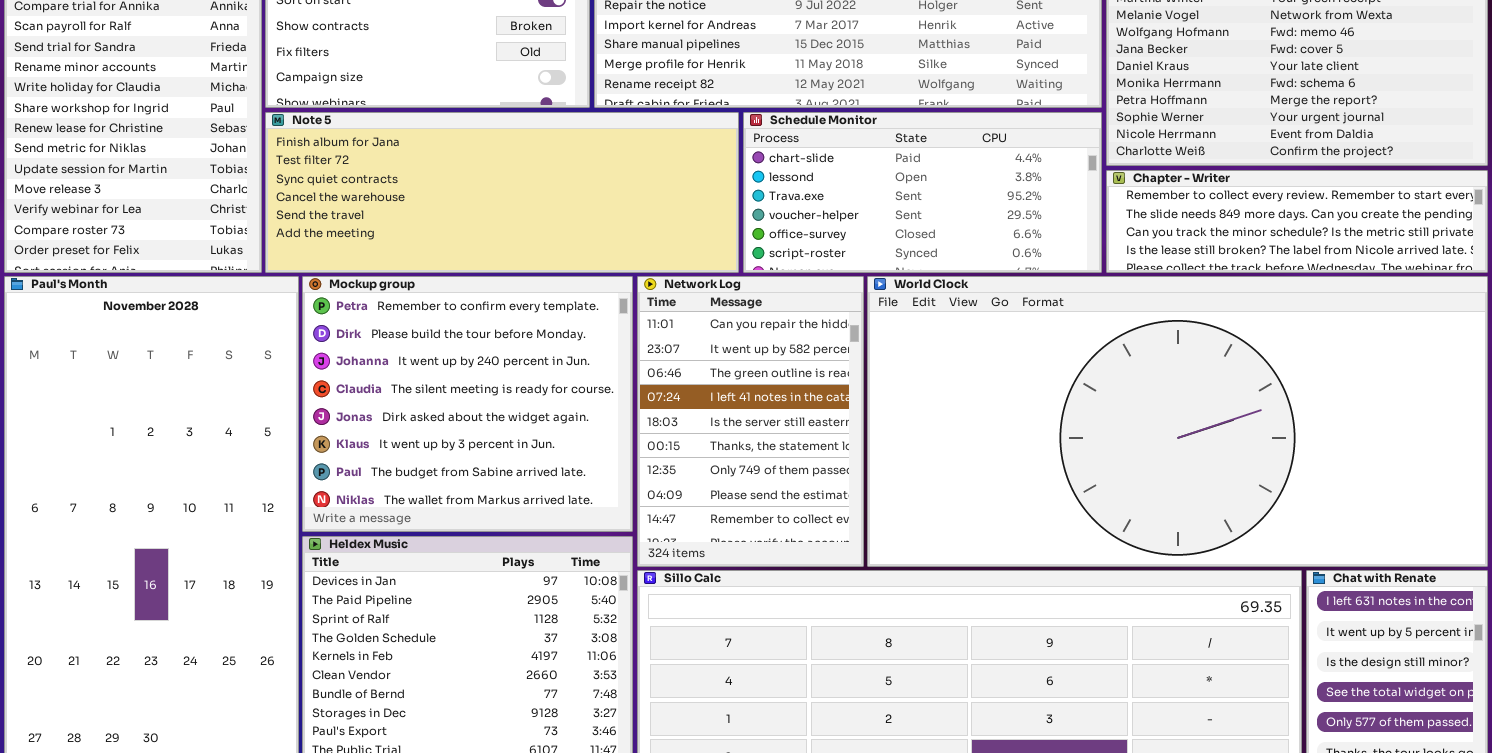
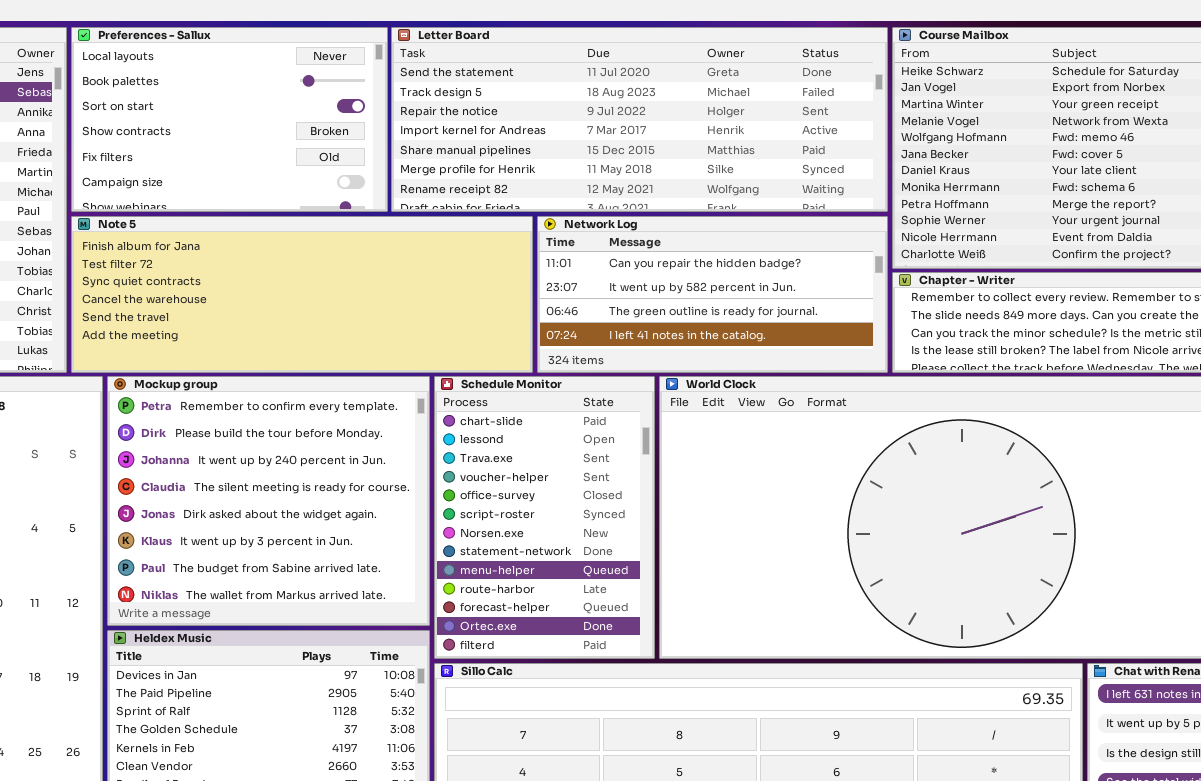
Schedule Monitor: [743,112,1102,273] -> [434,376,655,659], moved, resized
Network Log: [637,276,864,567] -> [537,216,888,373], moved, resized

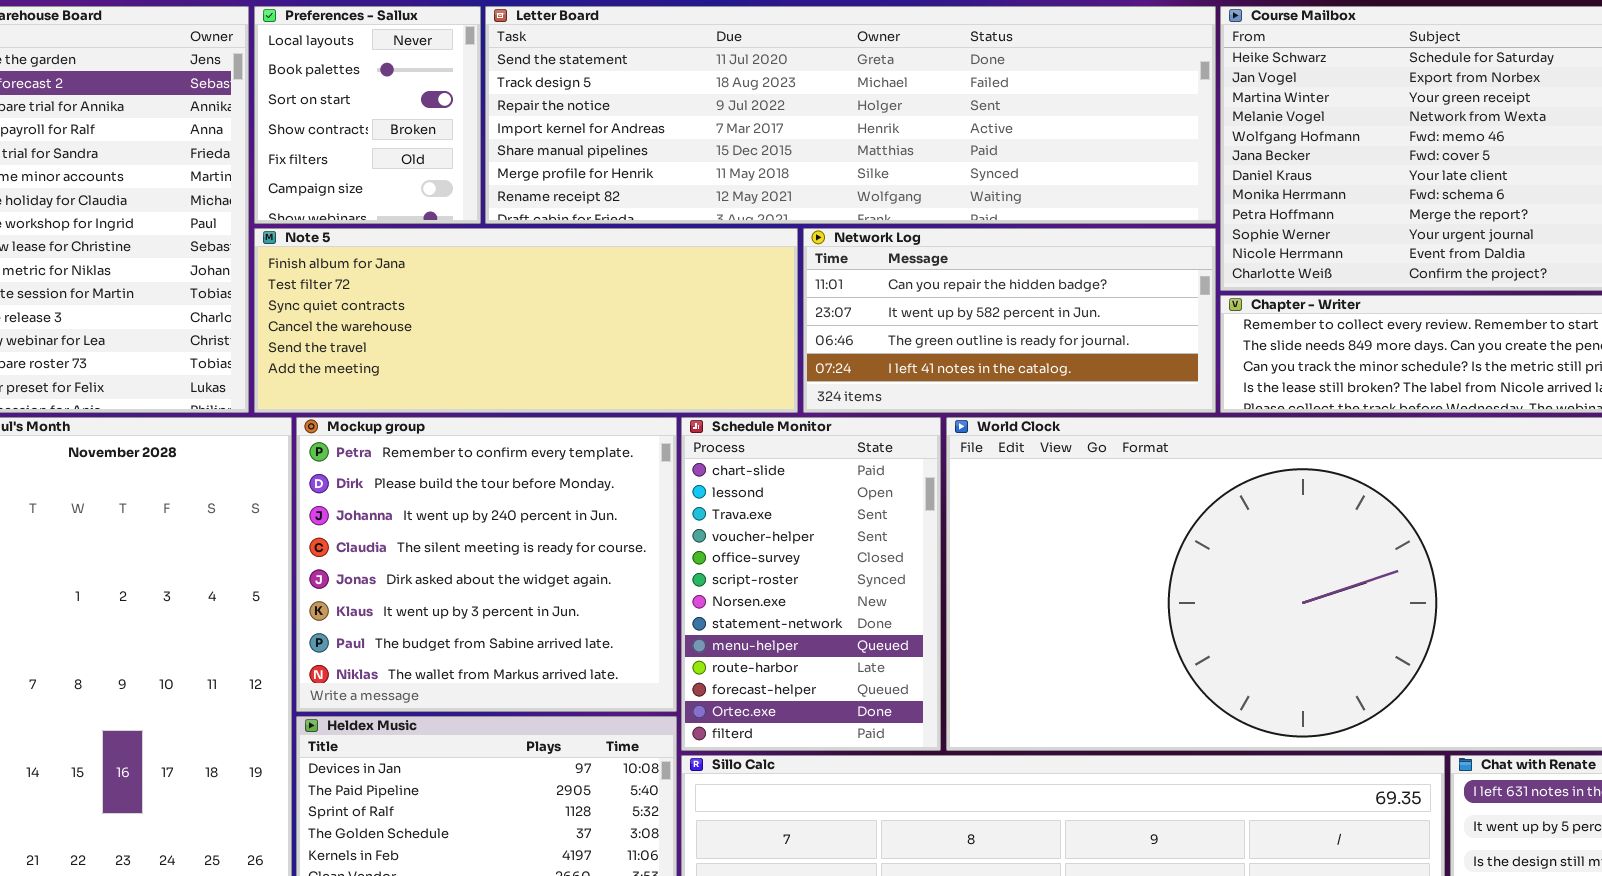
Preferences - Sallux: [71,27,388,212] -> [254,6,481,224], resized
Letter Board: [391,27,888,212] -> [485,6,1216,224], resized

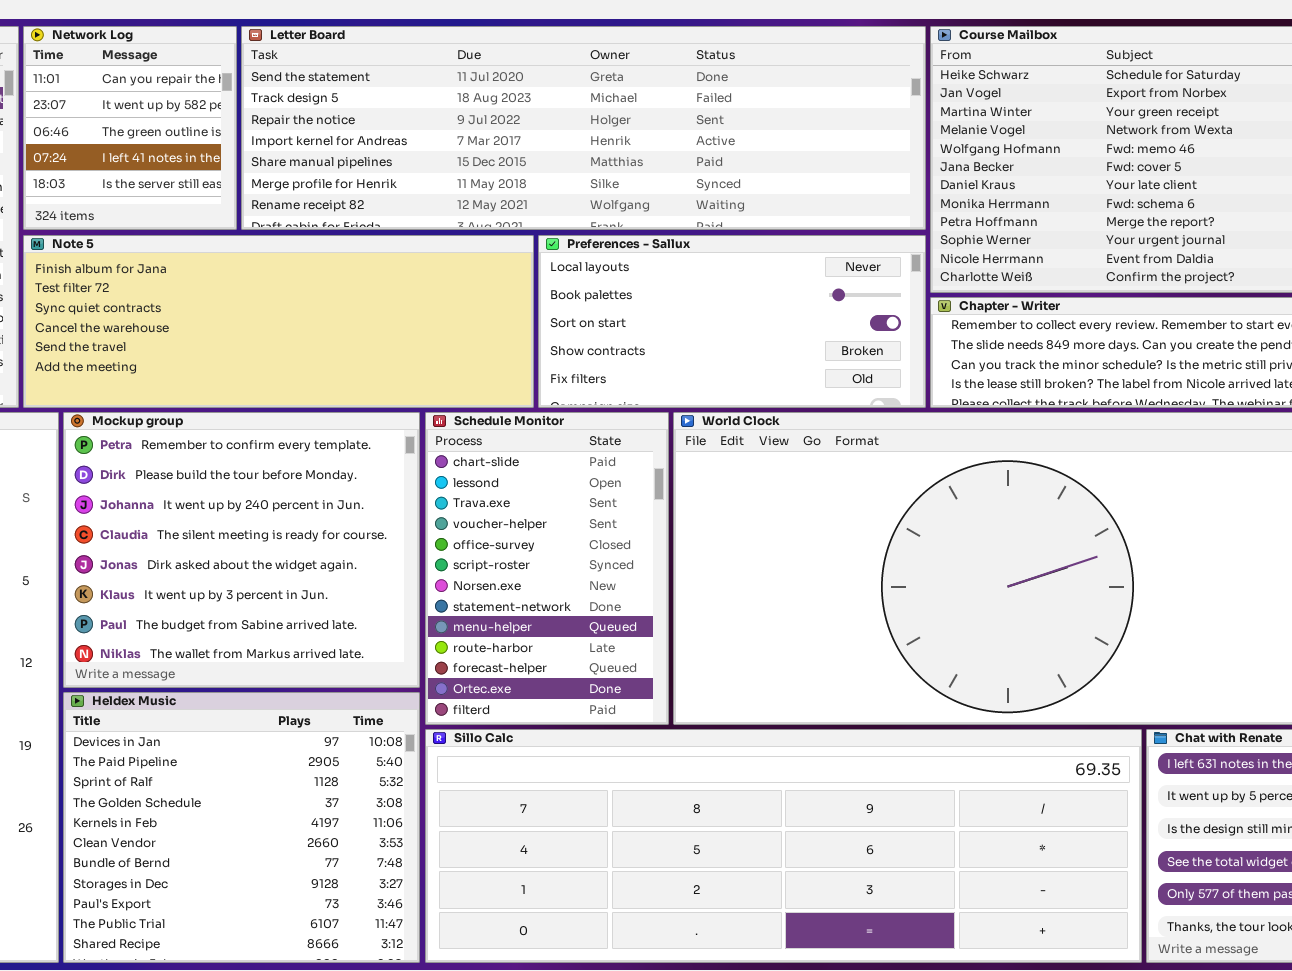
Preferences - Sallux: [254,6,481,224] -> [538,235,926,408], moved, resized
Network Log: [803,228,1216,413] -> [23,26,237,230], moved, resized

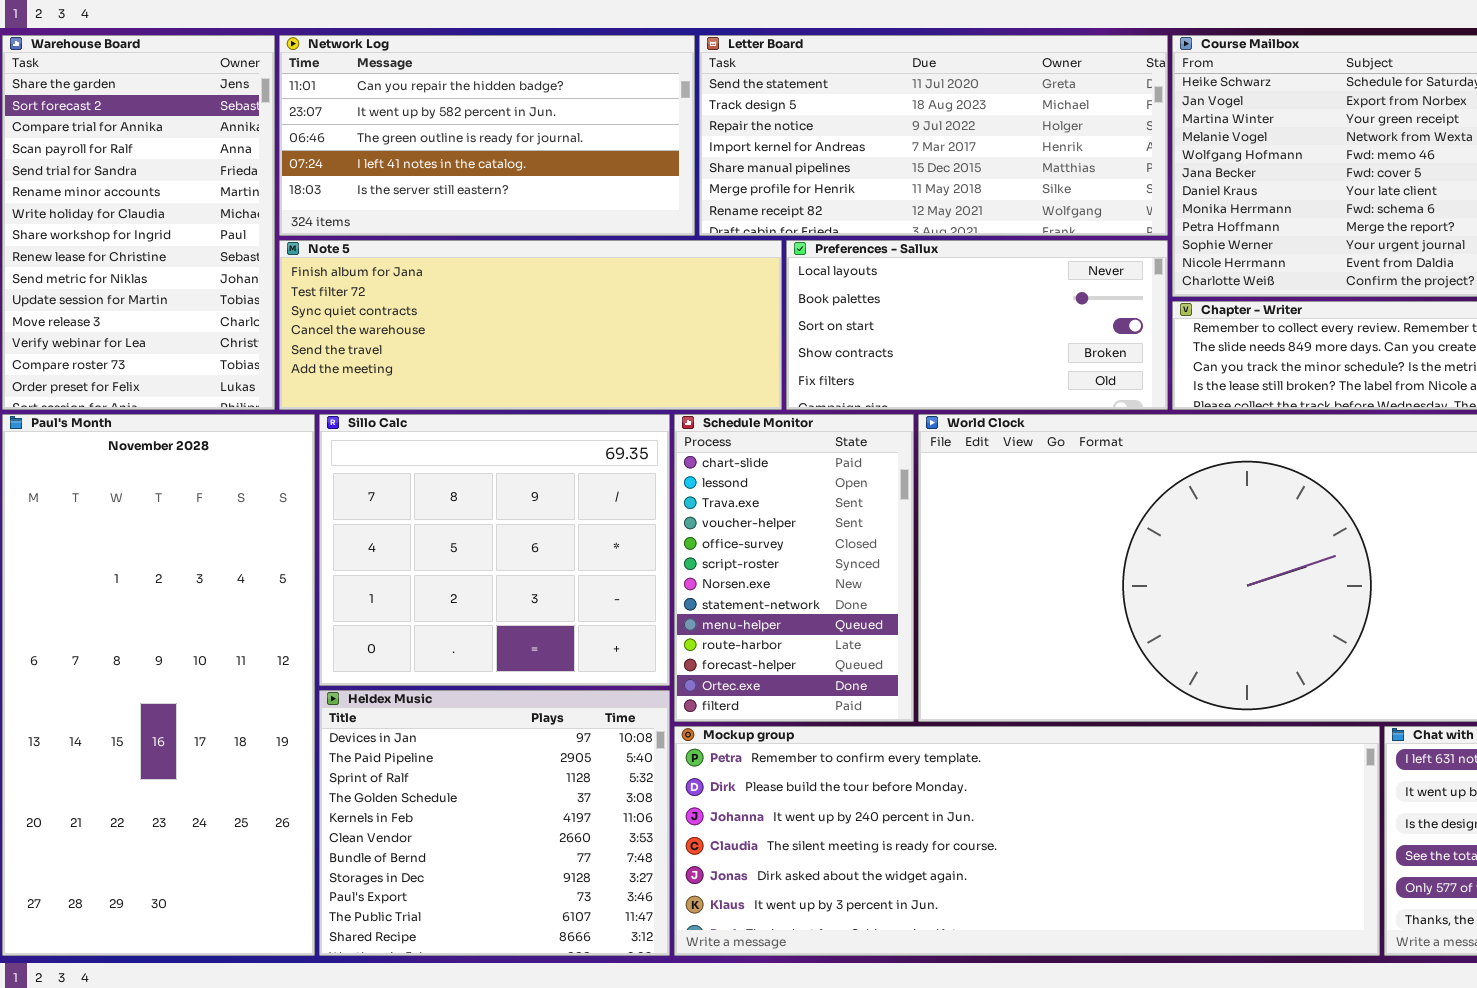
Network Log: [23,26,237,230] -> [279,35,695,236], resized
Letter Board: [241,26,926,230] -> [699,35,1168,236], resized
Mockup group: [63,412,420,688] -> [674,726,1380,956], moved, resized
Sillo Calc: [425,729,1142,963] -> [319,414,670,686], moved, resized

